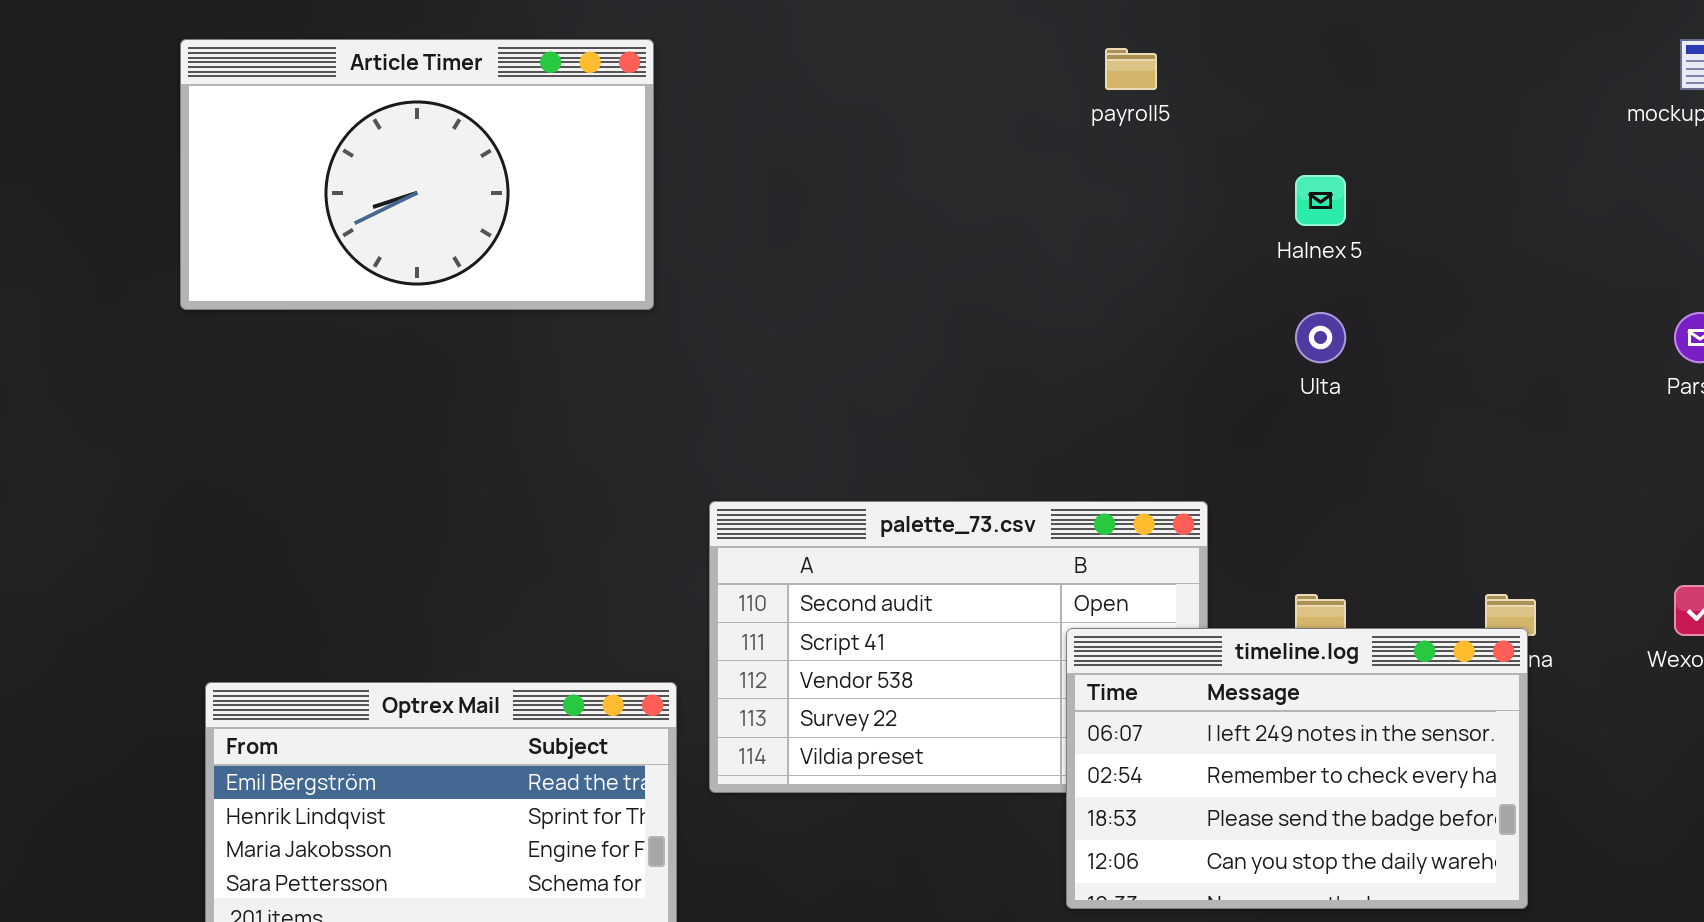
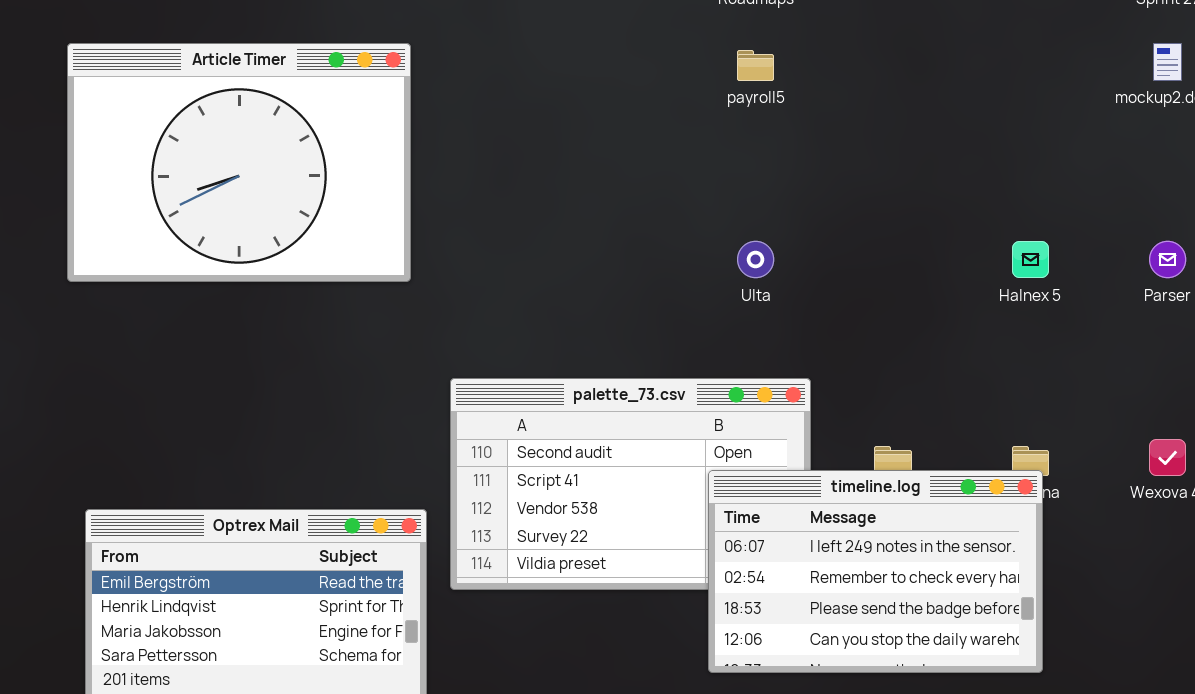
Article Timer: [180,39,654,310] -> [67,43,411,282], resized
Halnex 5: [1295,175,1346,226] -> [1012,241,1049,278], moved
Ulta: [1295,312,1346,363] -> [737,241,774,278], moved

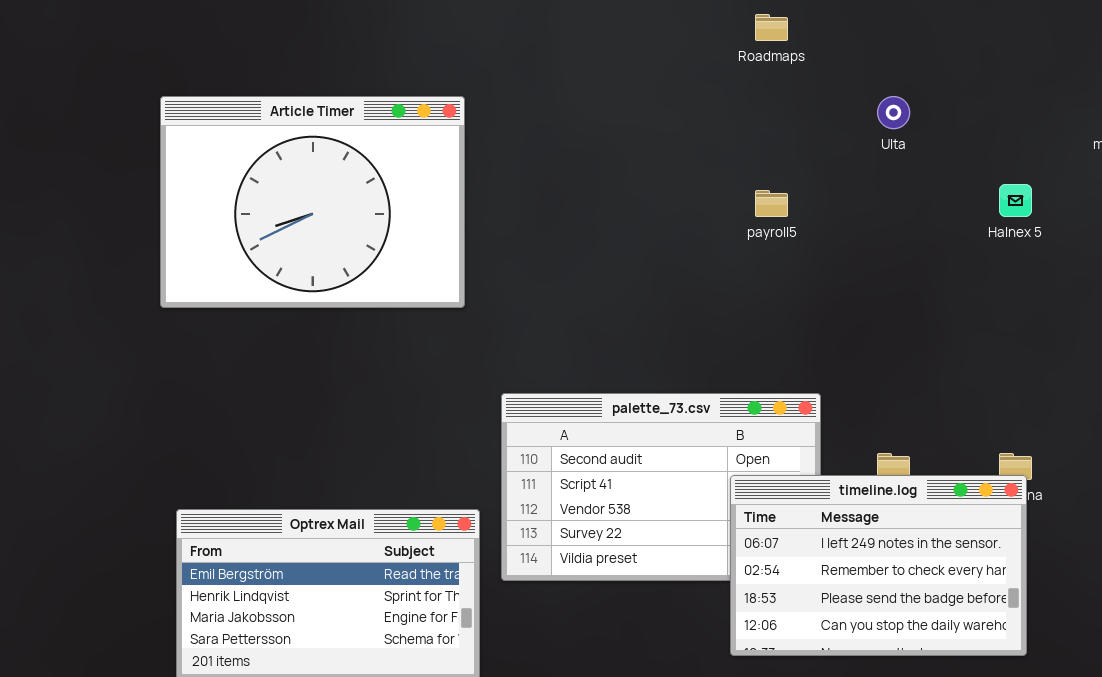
payroll5: [737,50,774,81] -> [755,190,788,217], moved
Ulta: [737,241,774,278] -> [877,96,910,129], moved
Halnex 5: [1012,241,1049,278] -> [999,184,1032,217], moved

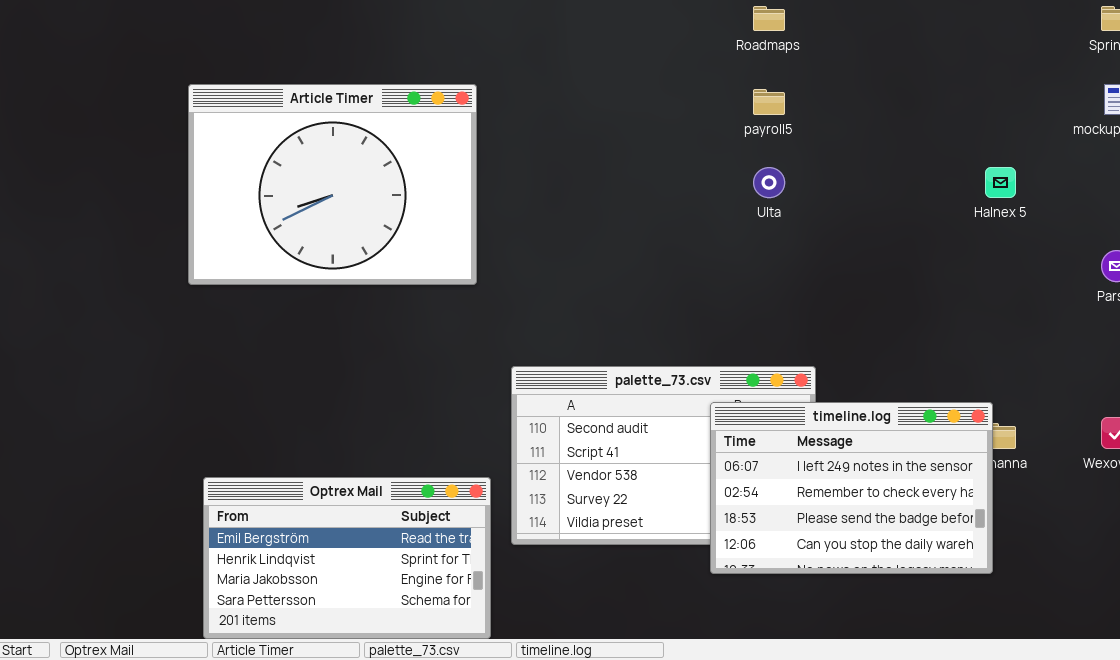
Ulta: [877,96,910,129] -> [753,167,785,198], moved
payroll5: [755,190,788,217] -> [753,89,785,115], moved
timeline.log: [730,475,1027,656] -> [710,402,993,574], moved

